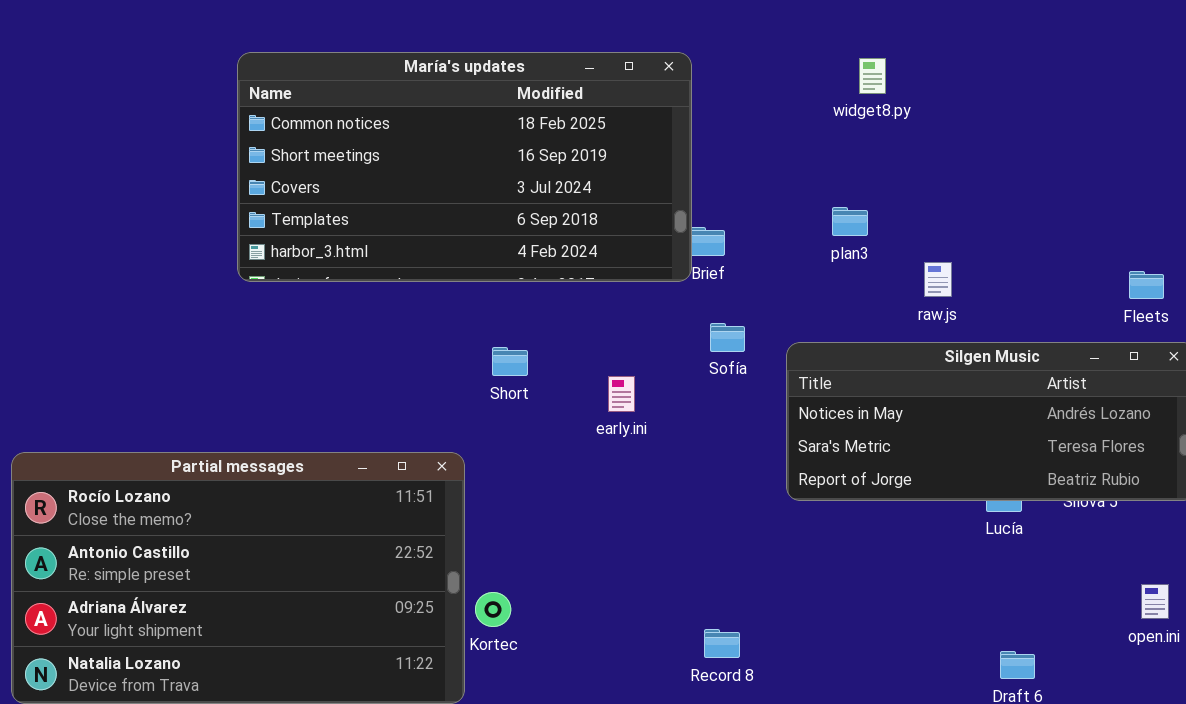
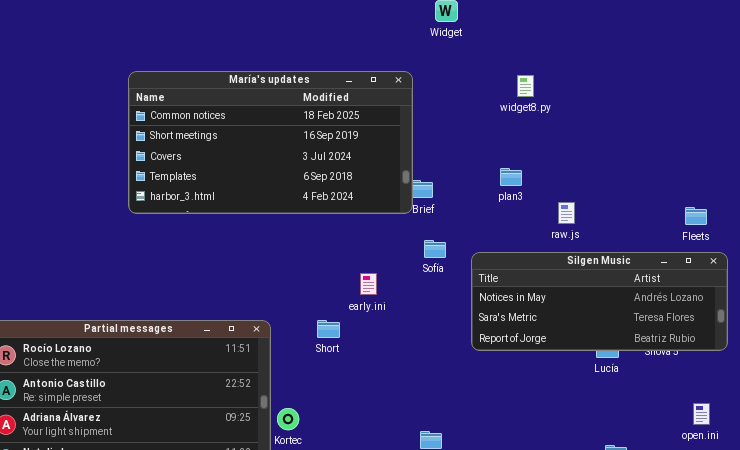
Short: [492,347,528,376] -> [317,320,340,338], moved

